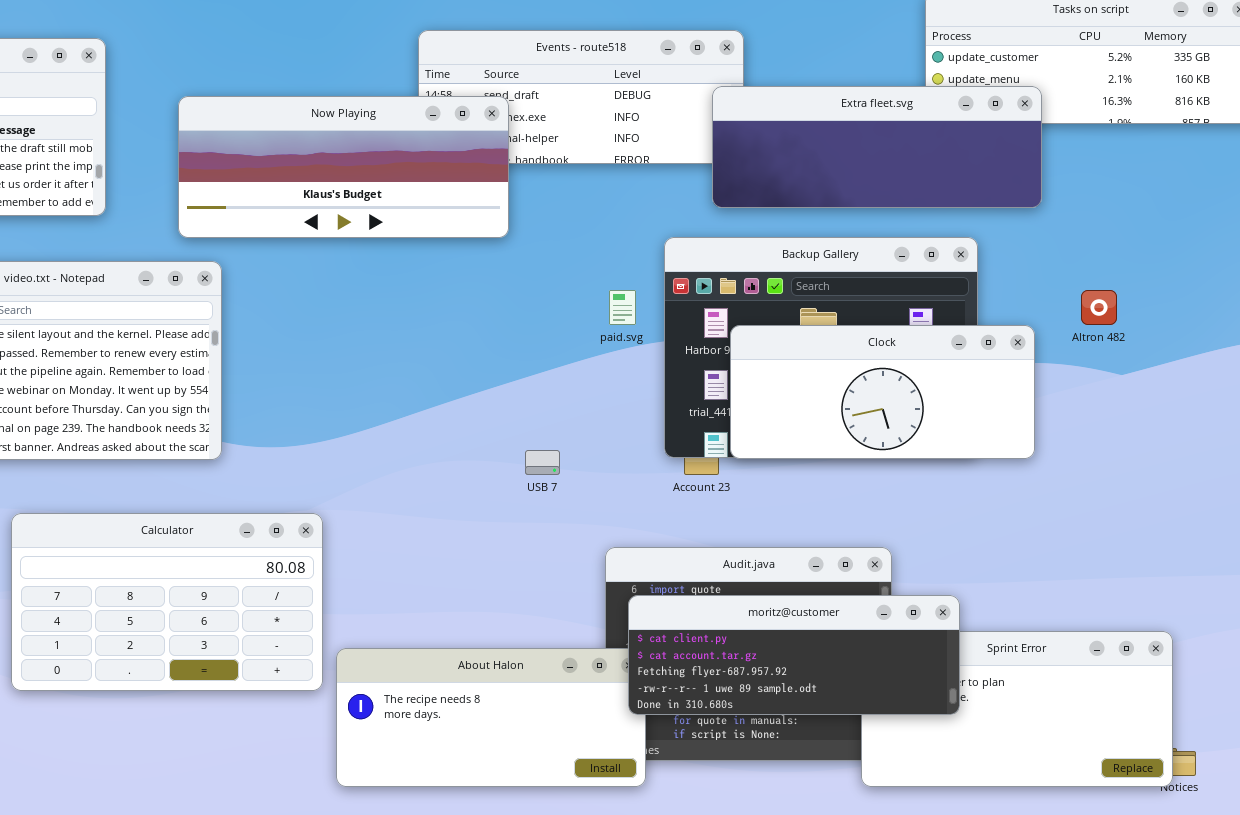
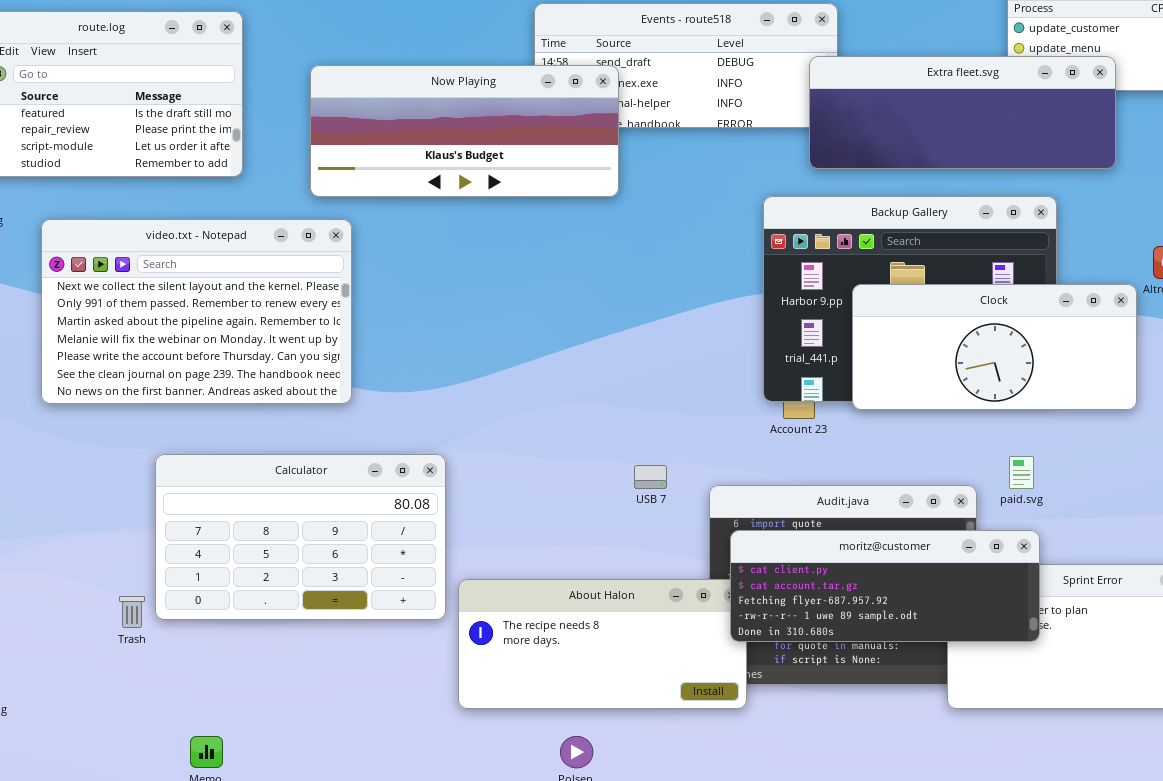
paid.svg: [609,290,636,325] -> [1009,456,1034,489], moved
Clock: [730,325,1035,459] -> [852,284,1137,410], moved
USB 7: [525,450,560,475] -> [634,465,667,489], moved

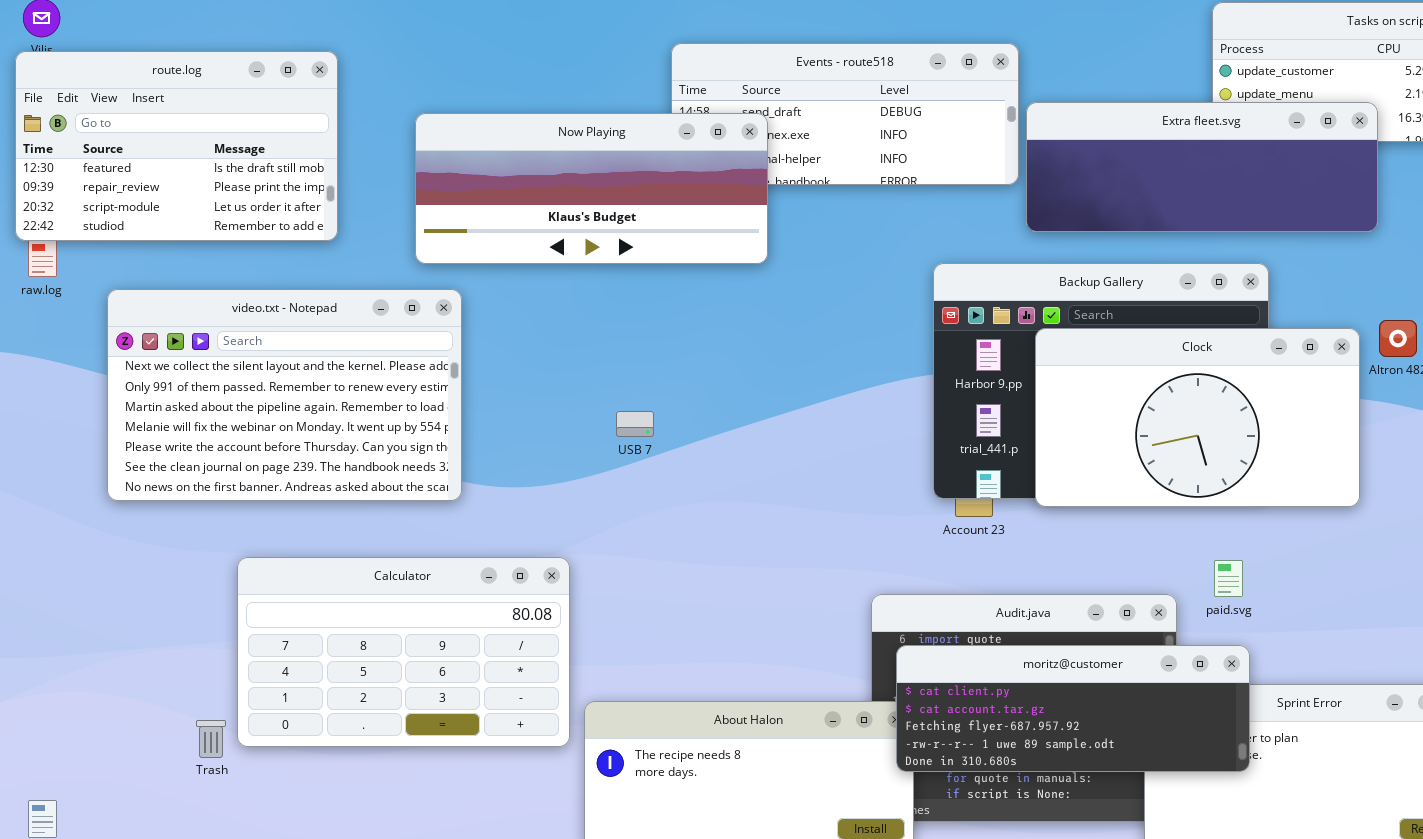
Extra fleet.svg: [809,56,1116,169] -> [1026,102,1378,232], moved
Clock: [852,284,1137,410] -> [1035,328,1360,507], resized
USB 7: [634,465,667,489] -> [616,411,654,437], moved

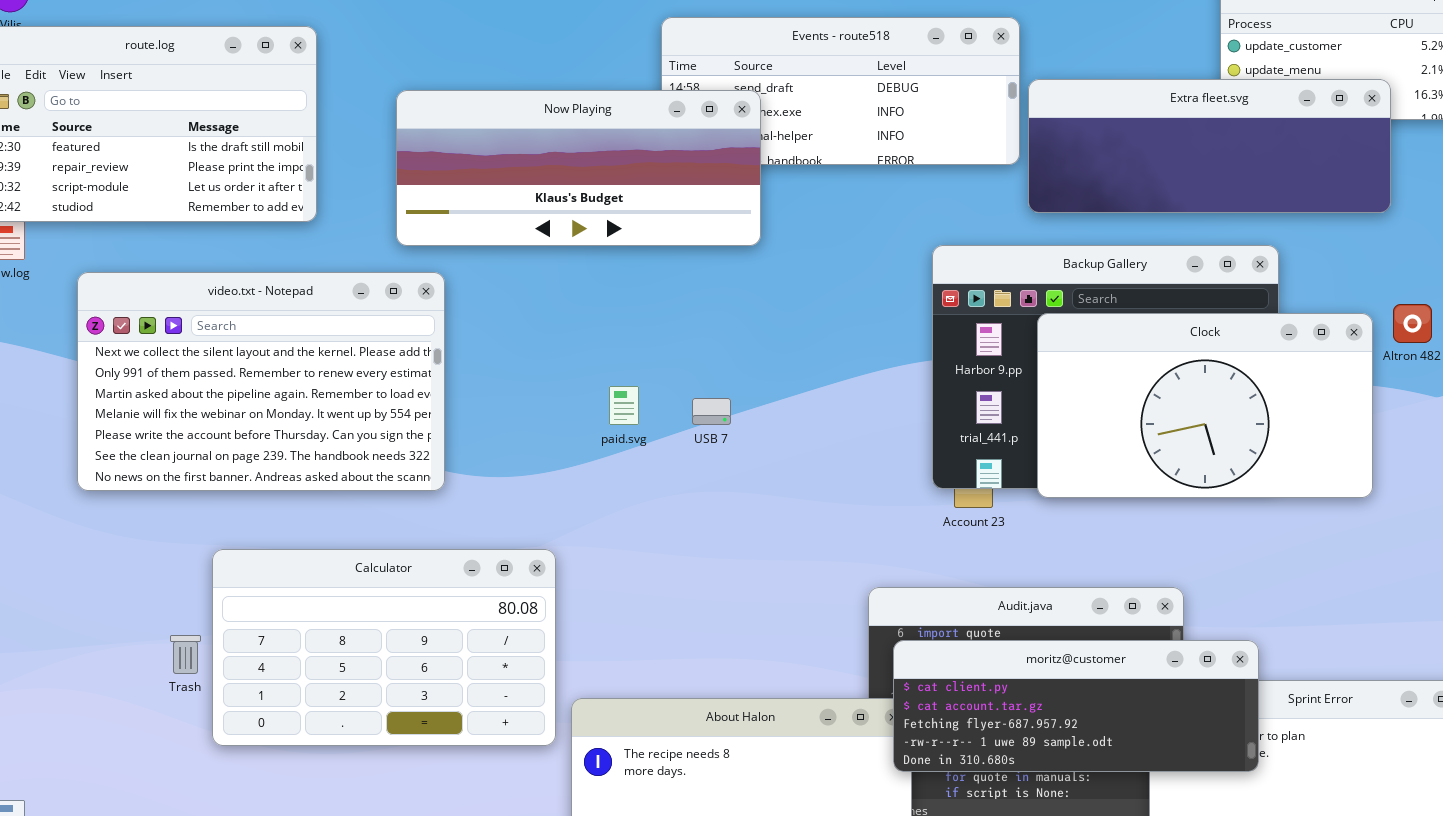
USB 7: [616,411,654,437] -> [692,398,731,425], moved
paid.svg: [1214,560,1243,597] -> [609,386,639,425], moved
Trash: [196,720,226,758] -> [170,635,201,674], moved

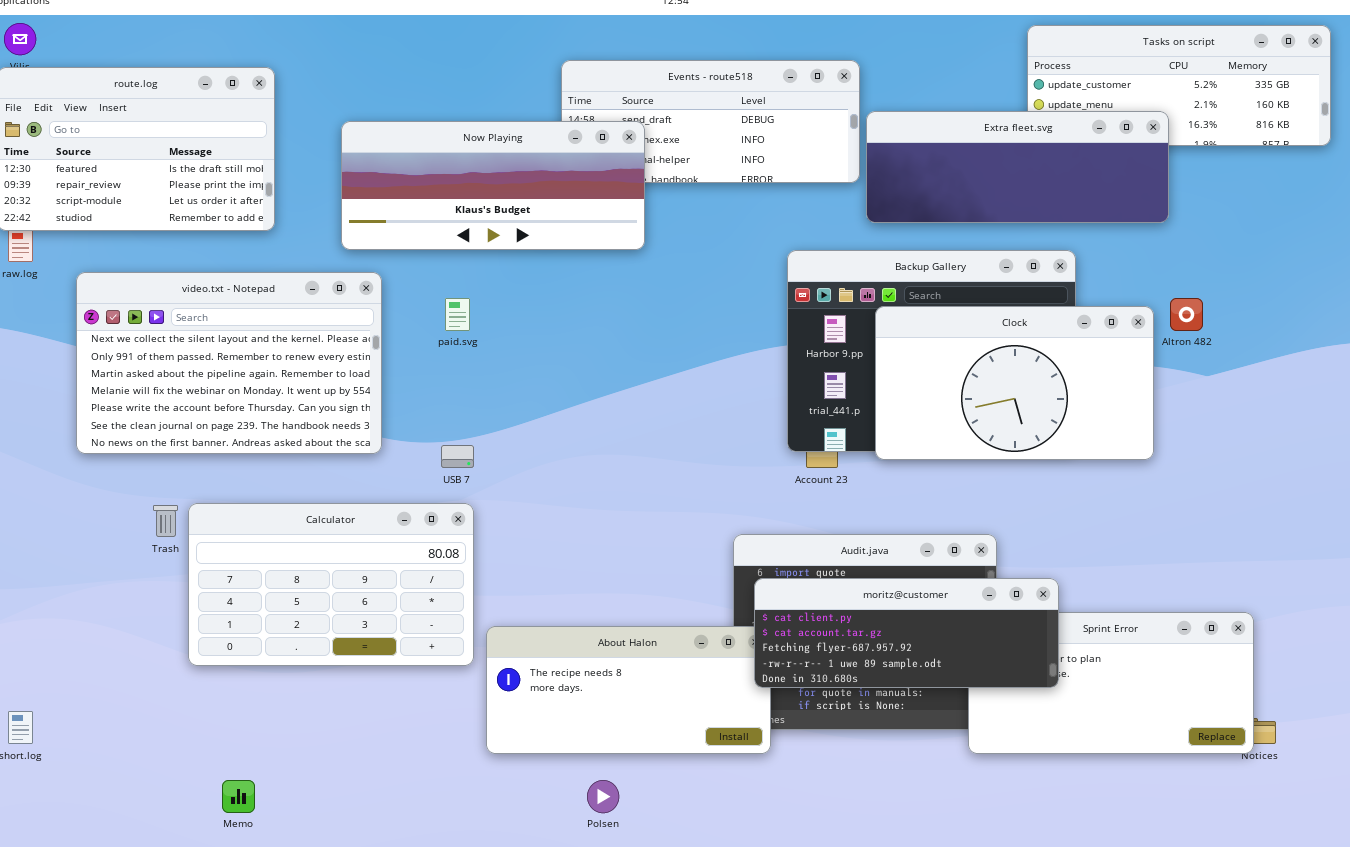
paid.svg: [609,386,639,425] -> [445,298,470,331], moved
USB 7: [692,398,731,425] -> [441,445,474,468], moved
Trash: [170,635,201,674] -> [153,505,178,537], moved

